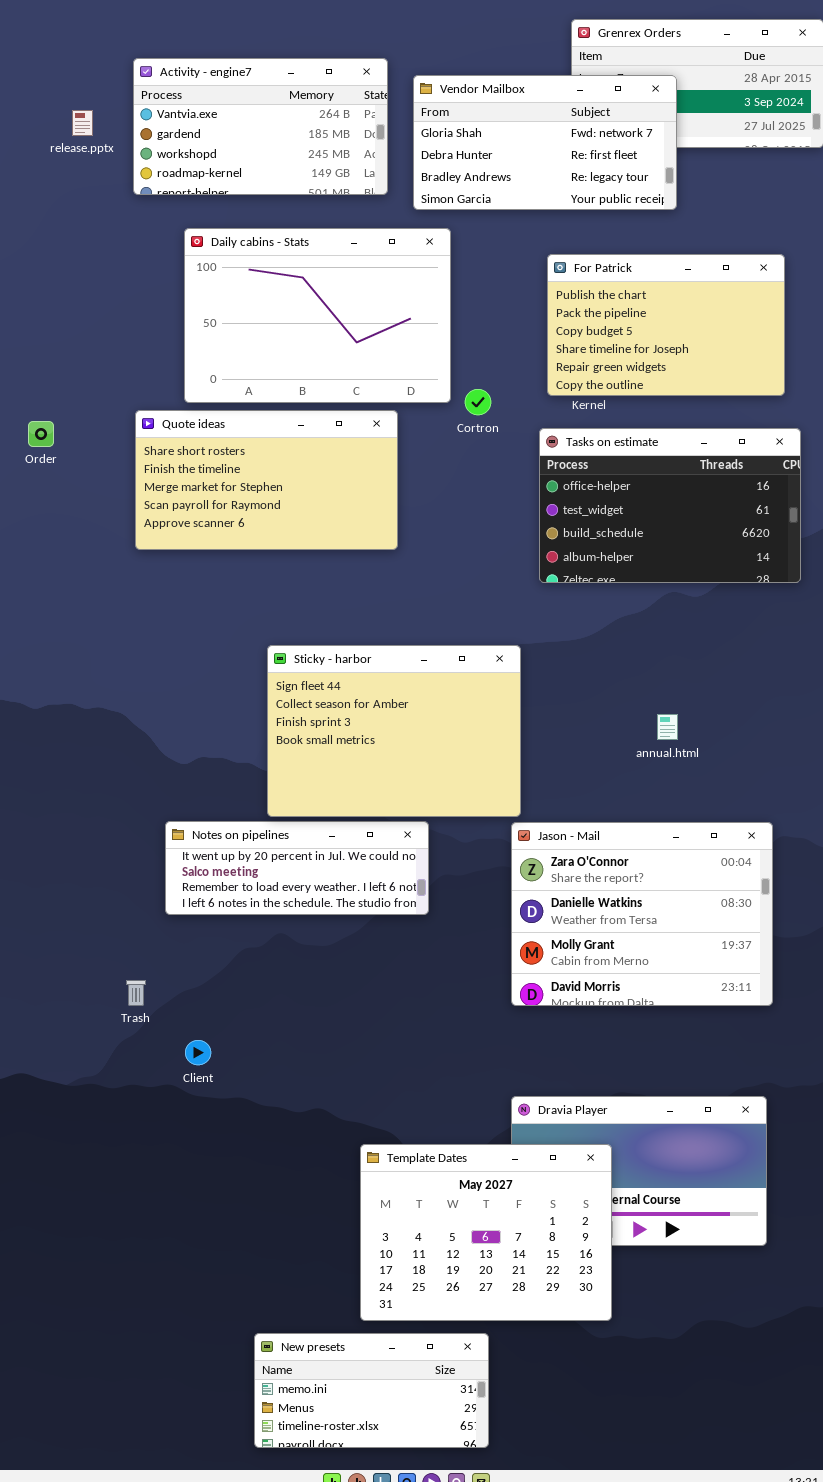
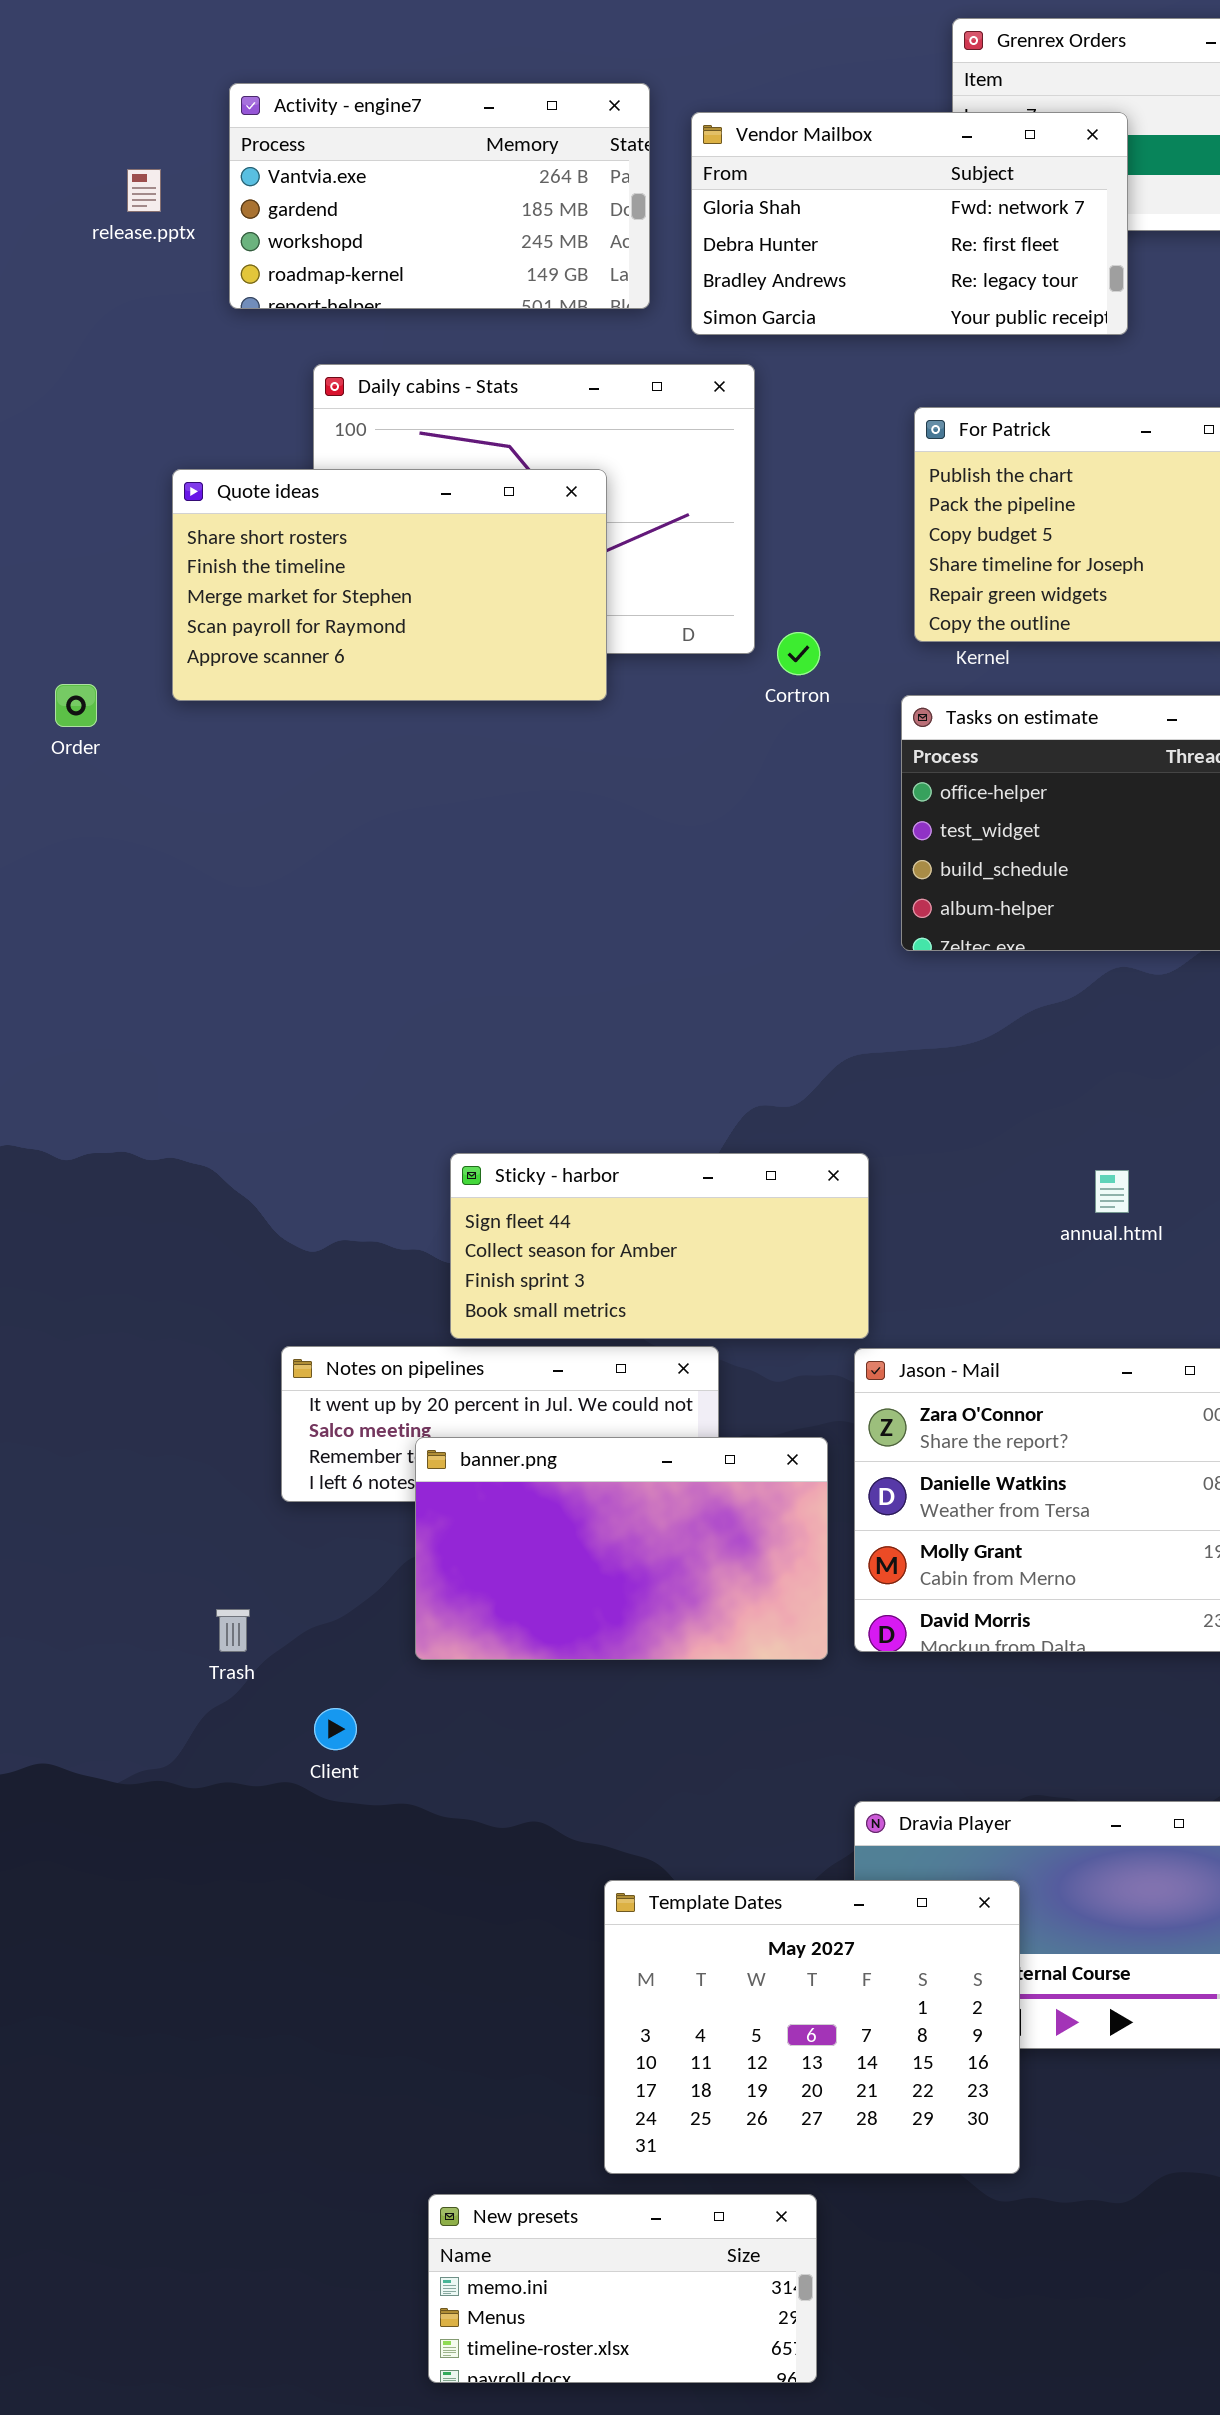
Quote ideas: [135,410,398,550] -> [172,469,607,701], moved
Sticky - harbor: [267,645,521,817] -> [450,1153,869,1339], resized
banner.png: none -> [415,1437,828,1660], opened

